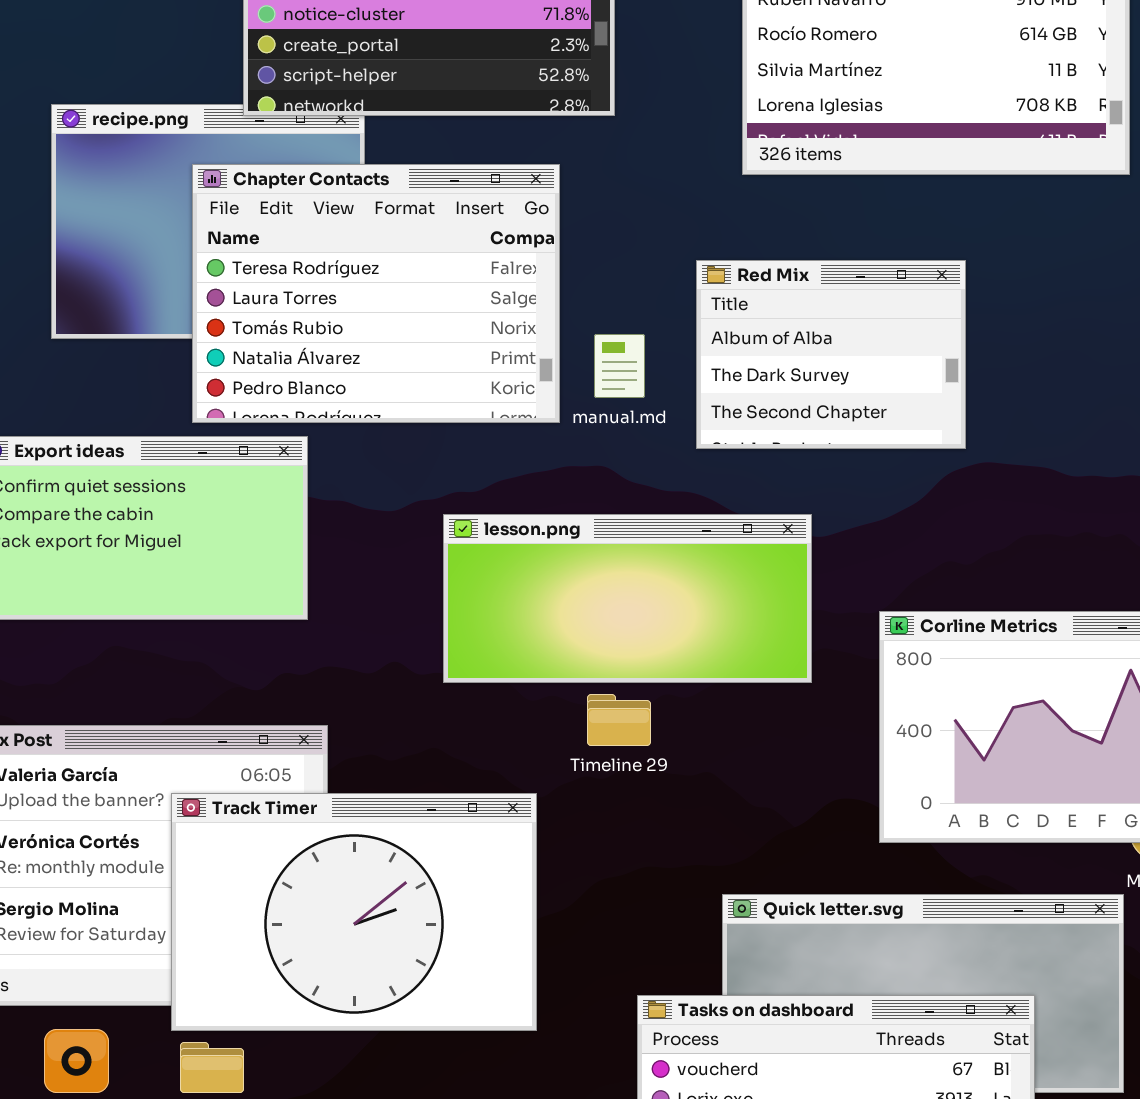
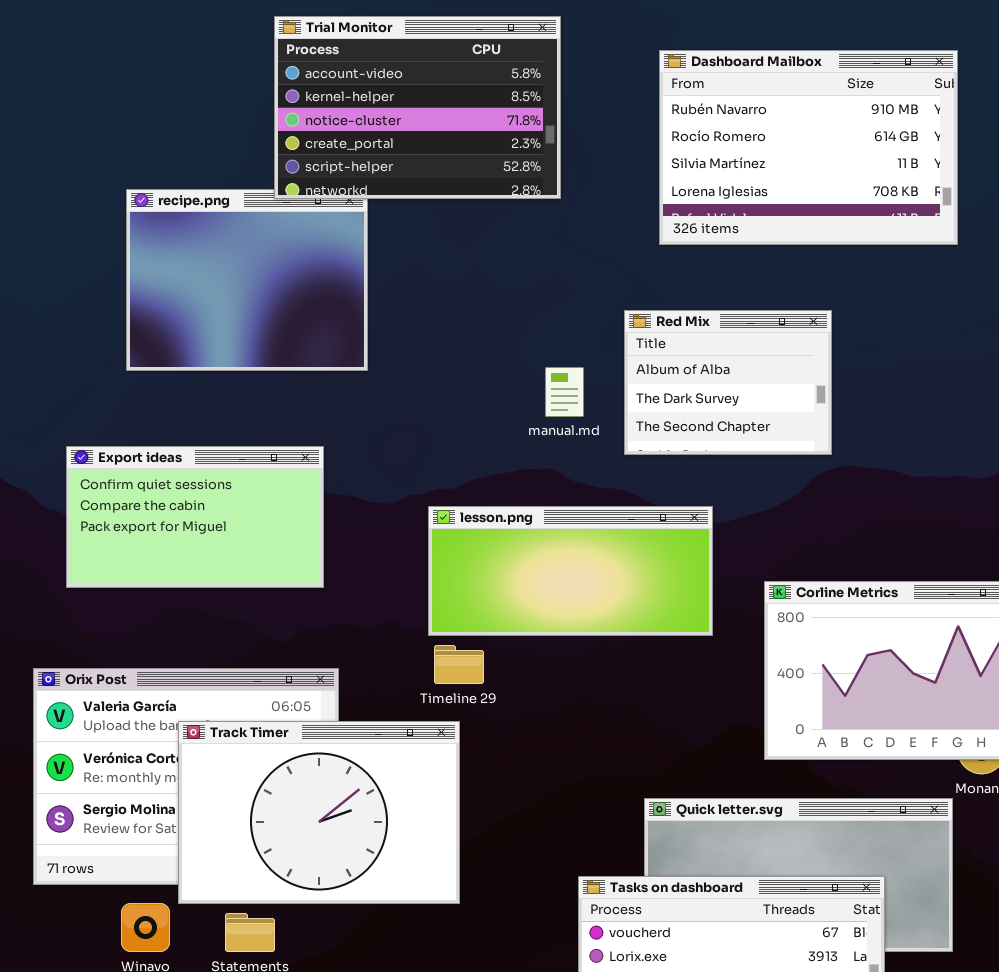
Chapter Contacts: [192,164,560,423] -> none, closed
Timeline 29: [587,694,651,746] -> [434,645,484,684], moved
Track Timer: [171,793,537,1031] -> [178,721,460,904], moved

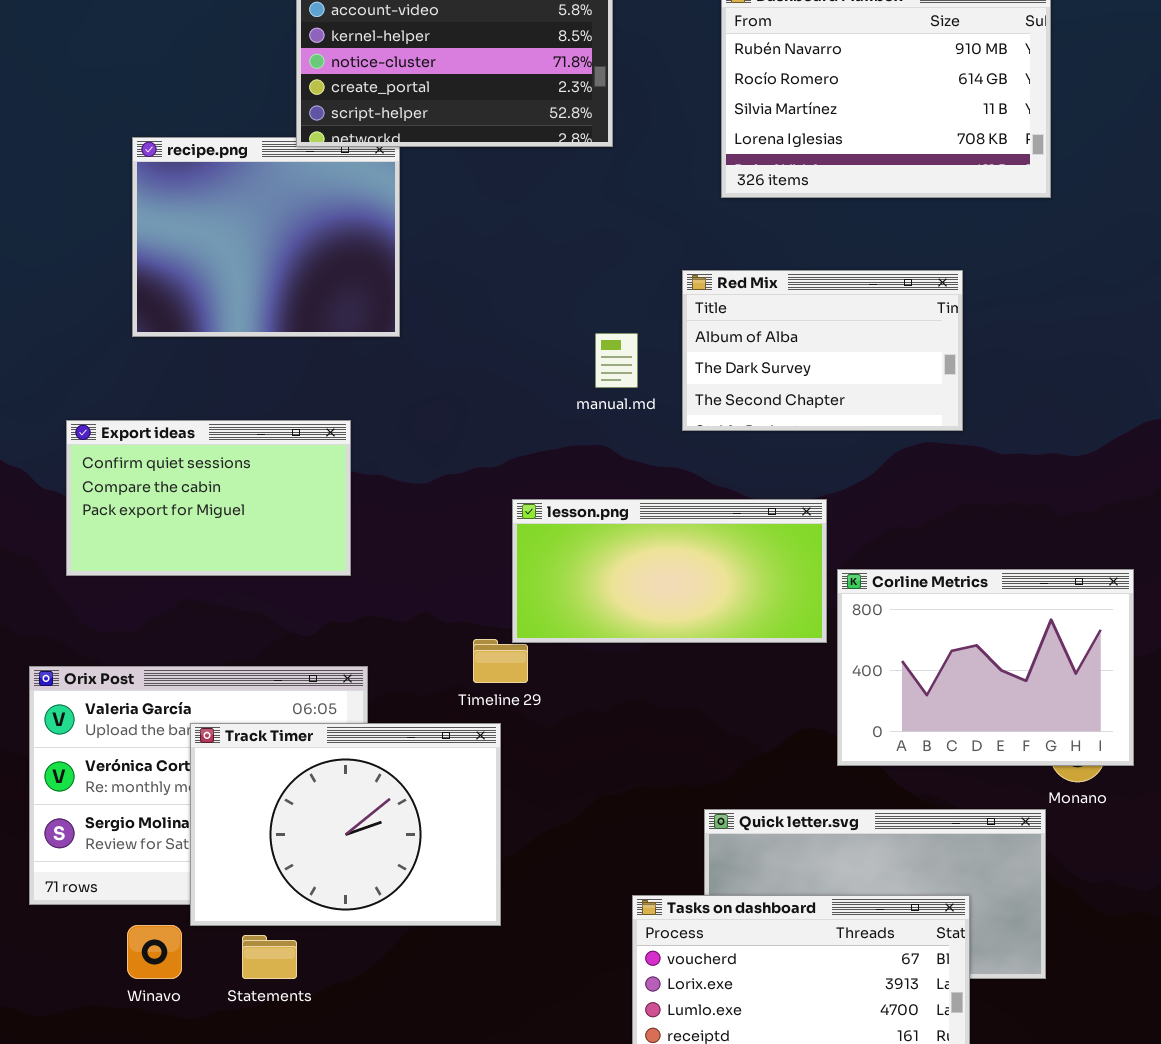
Red Mix: [624,310,832,455] -> [682,270,963,431], resized
lesson.png: [428,506,713,636] -> [512,499,827,643], moved

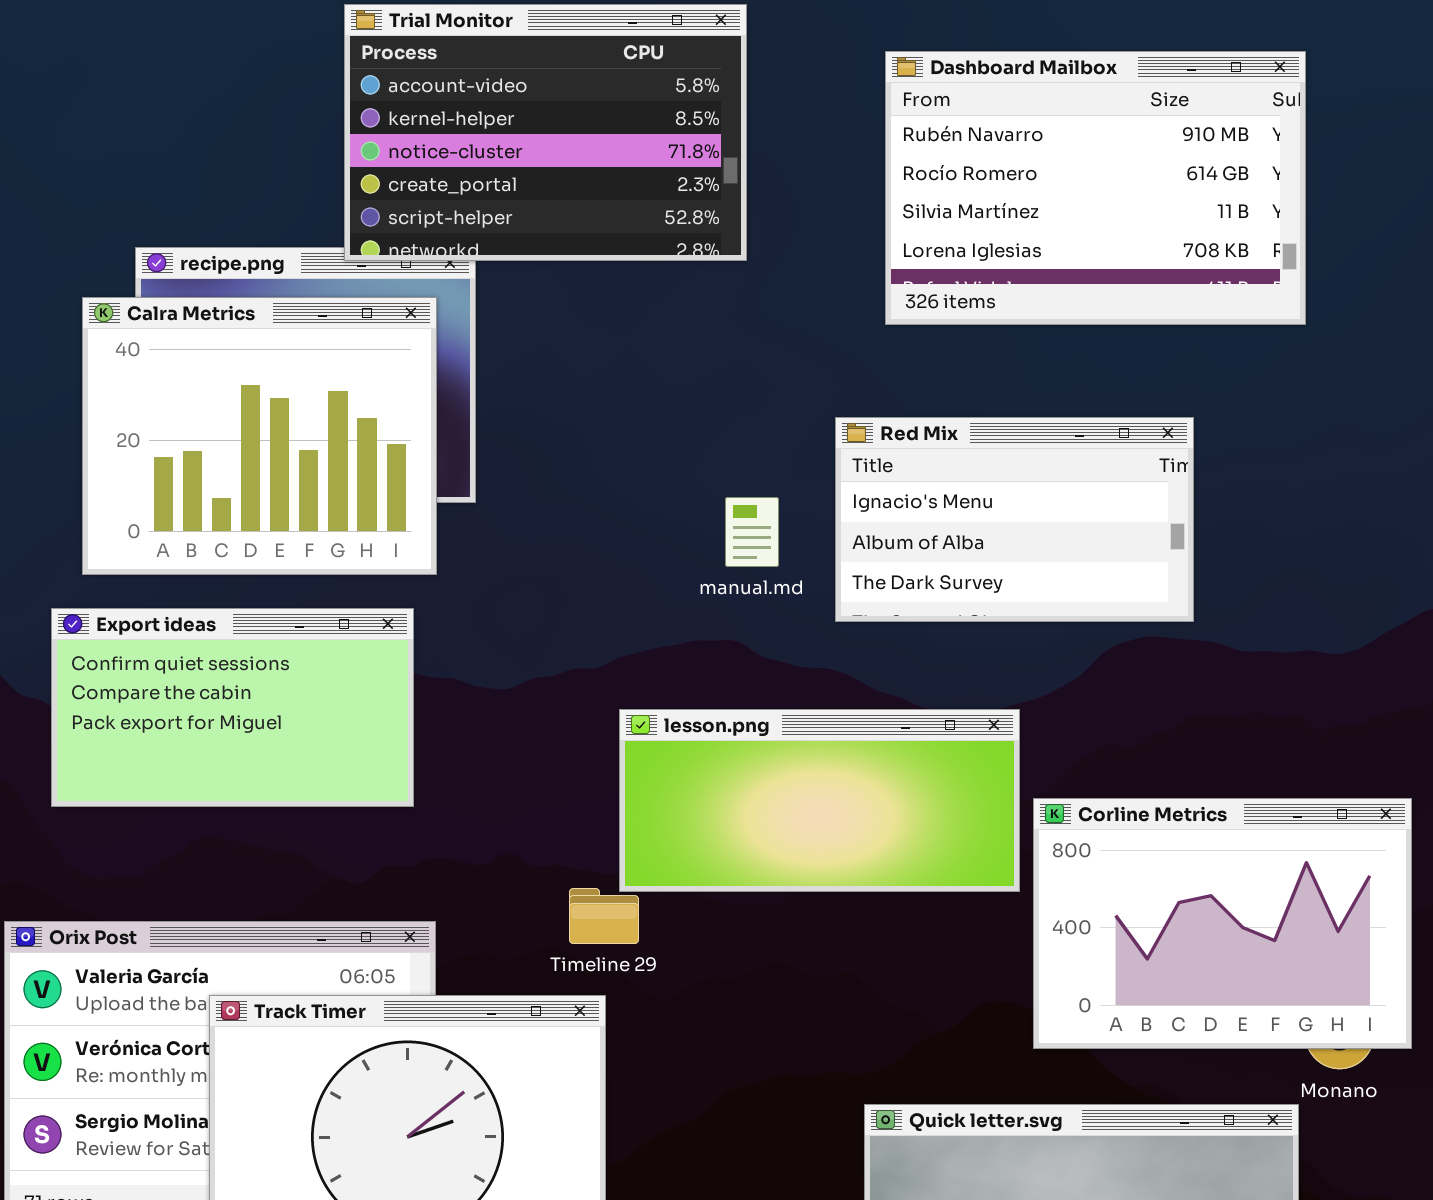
Calra Metrics: none -> [82,297,437,575], opened
Red Mix: [682,270,963,431] -> [835,417,1194,622], scrolled up 1 row

